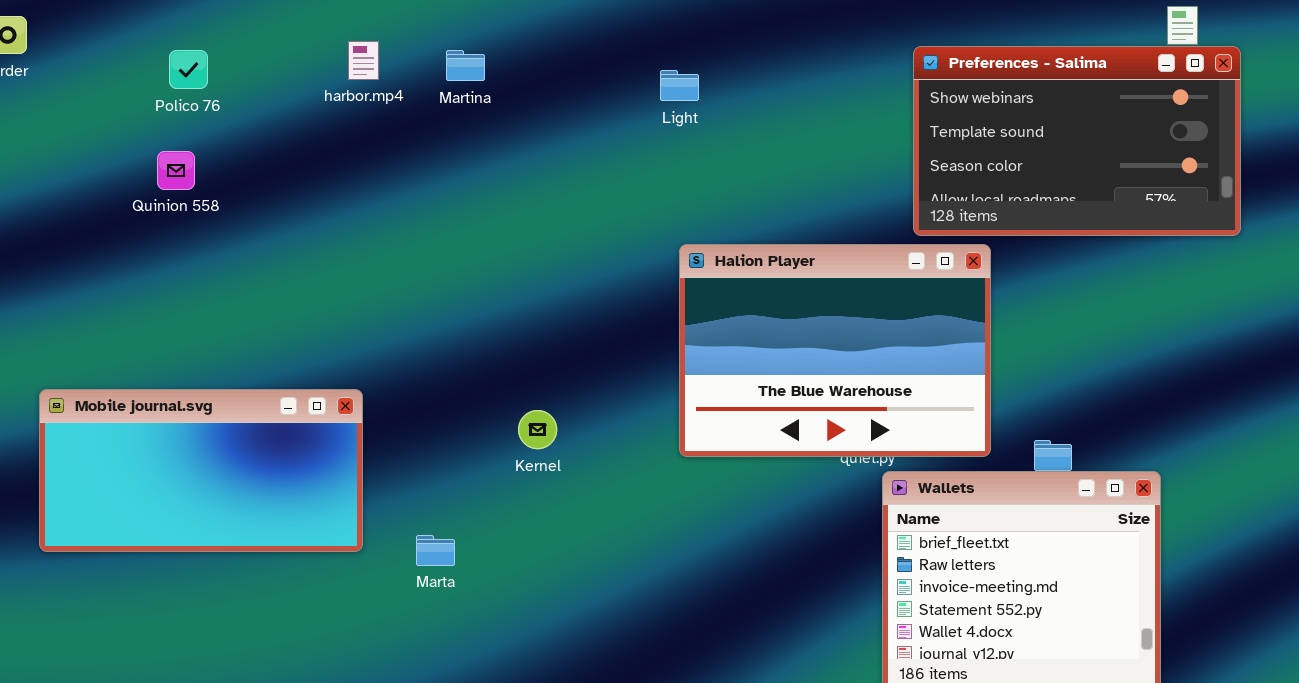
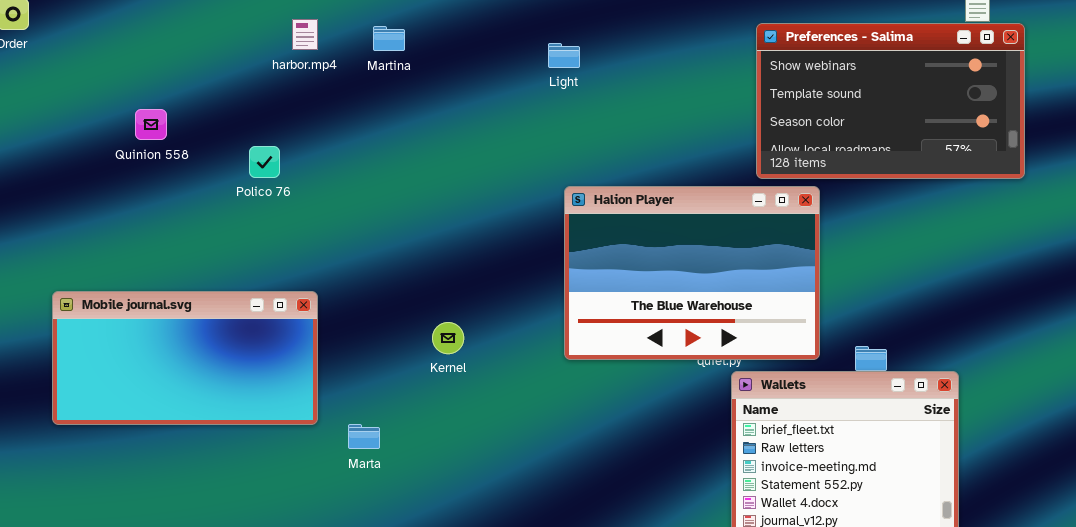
Polico 76: [169,50,208,89] -> [249,146,280,178], moved
Mobile journal.svg: [39,389,363,552] -> [52,291,318,425], moved

